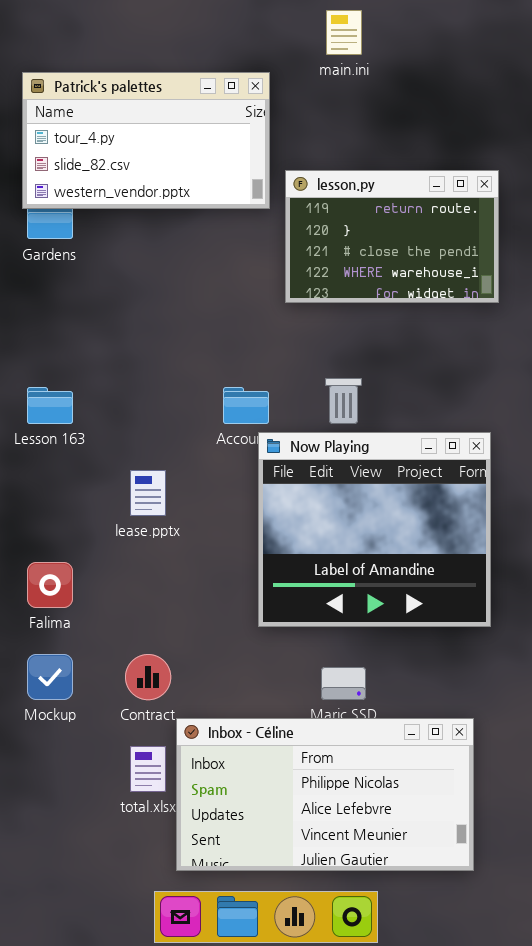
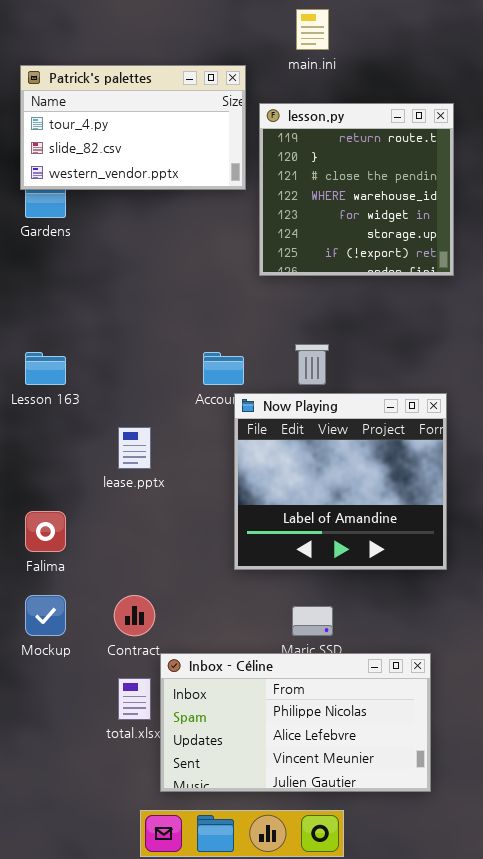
lesson.py: [285,170,499,303] -> [259,103,454,276], resized

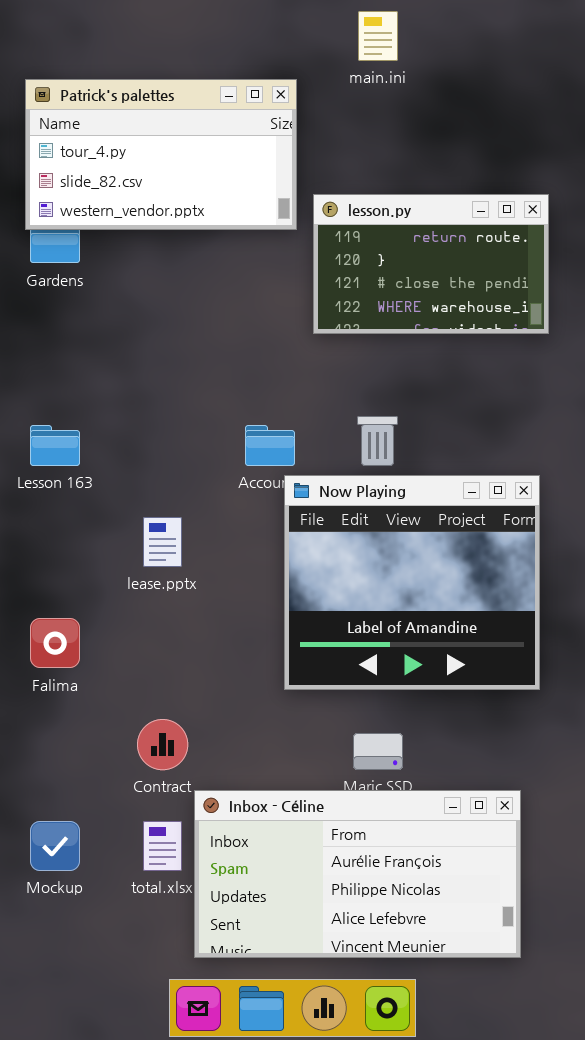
lesson.py: [259,103,454,276] -> [313,194,549,334], resized
Mockup: [25,595,66,636] -> [30,821,80,871], moved
Inbox - Céline: [160,653,431,792] -> [194,790,521,958], scrolled up 1 row

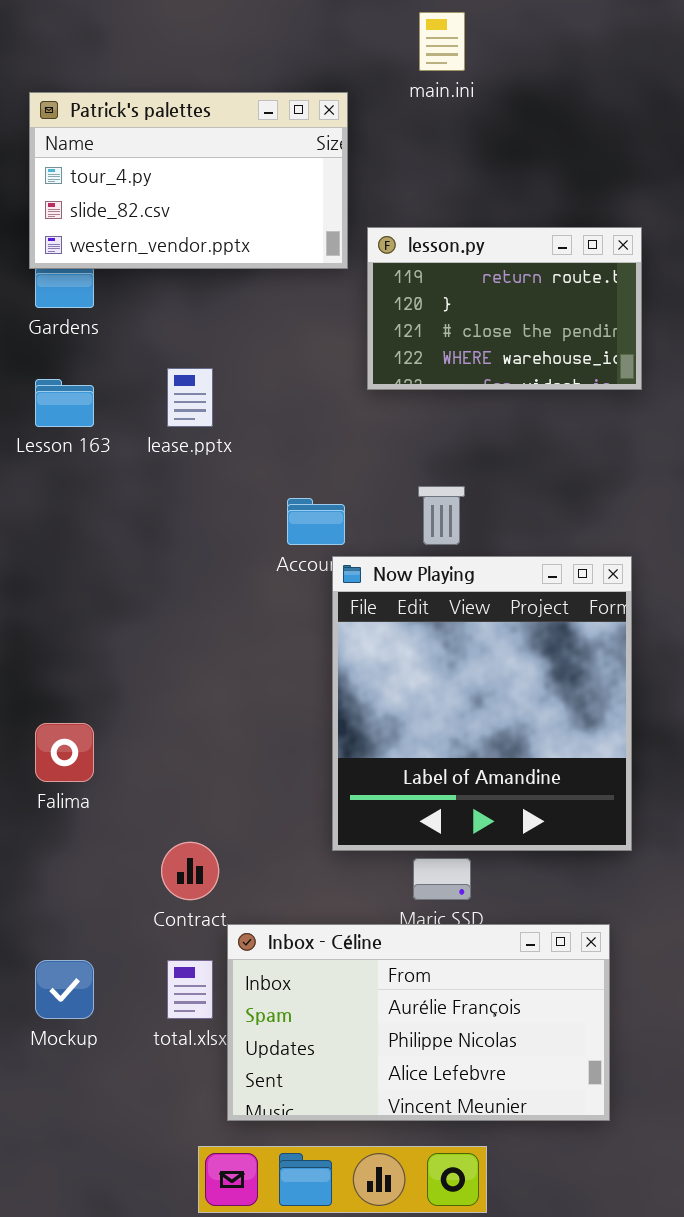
Lesson 163: [30,425,80,466] -> [35,379,94,427], moved
Now Playing: [284,475,540,690] -> [332,556,632,851], resized
lease.pptx: [143,517,182,567] -> [167,368,213,427], moved

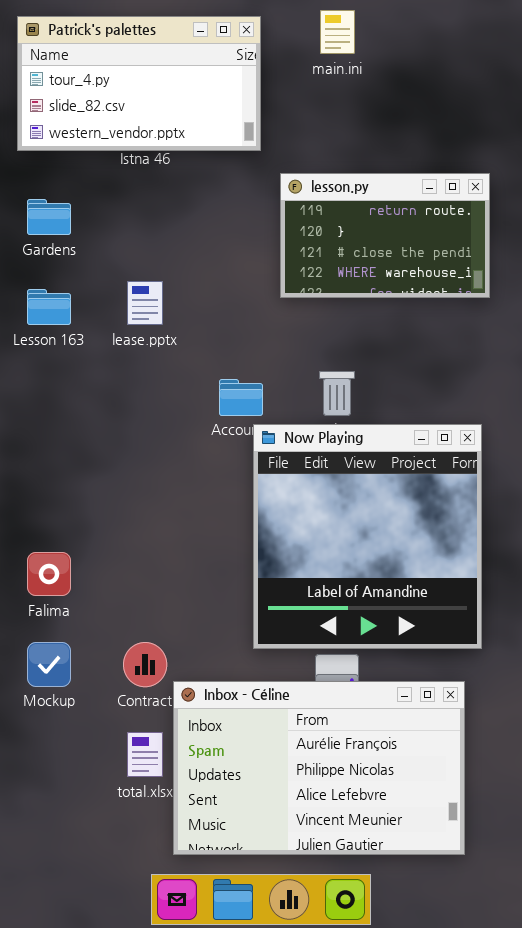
Patrick's palettes: [29,92,348,269] -> [17,16,261,151], moved
Inbox - Céline: [227,924,610,1121] -> [173,681,465,855], resized
Mockup: [35,960,94,1019] -> [27,642,71,687], moved

